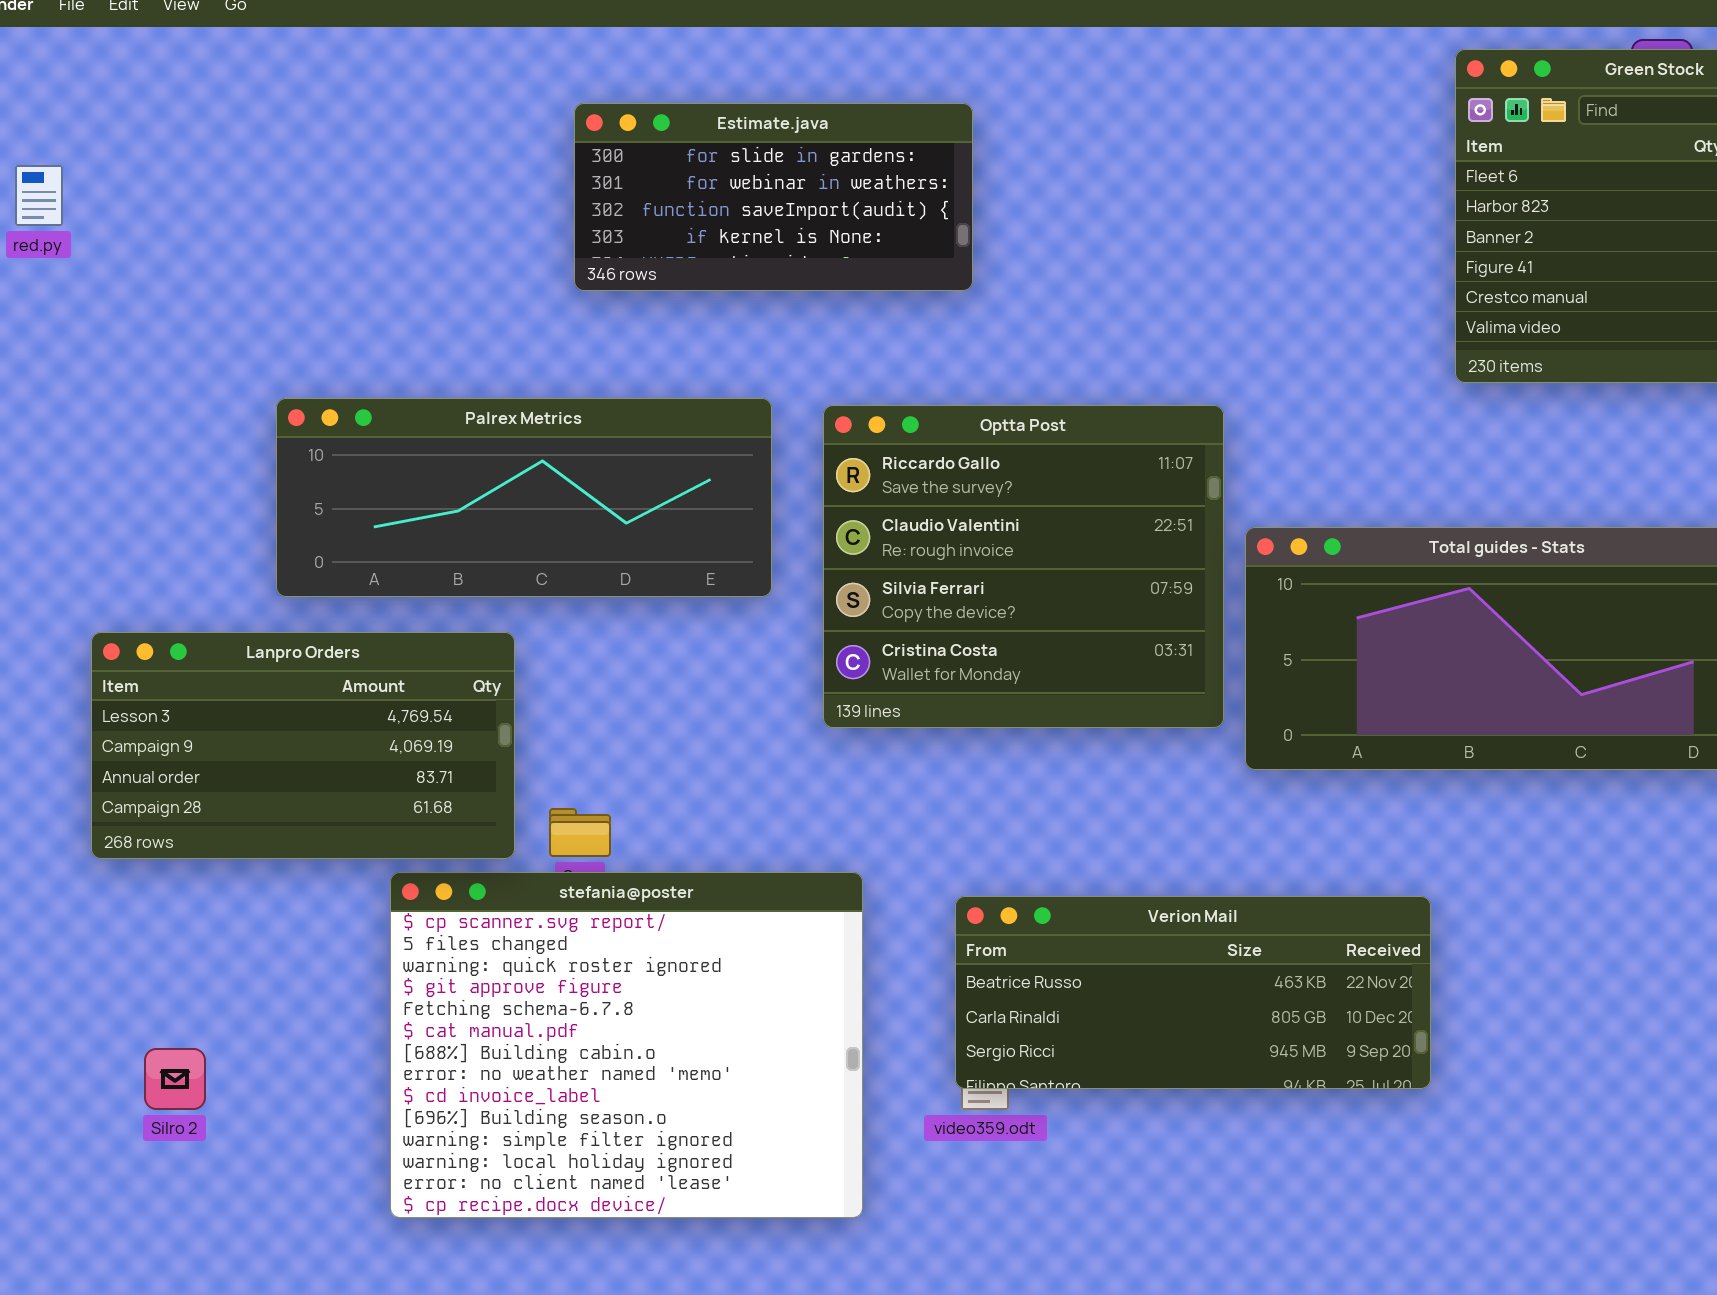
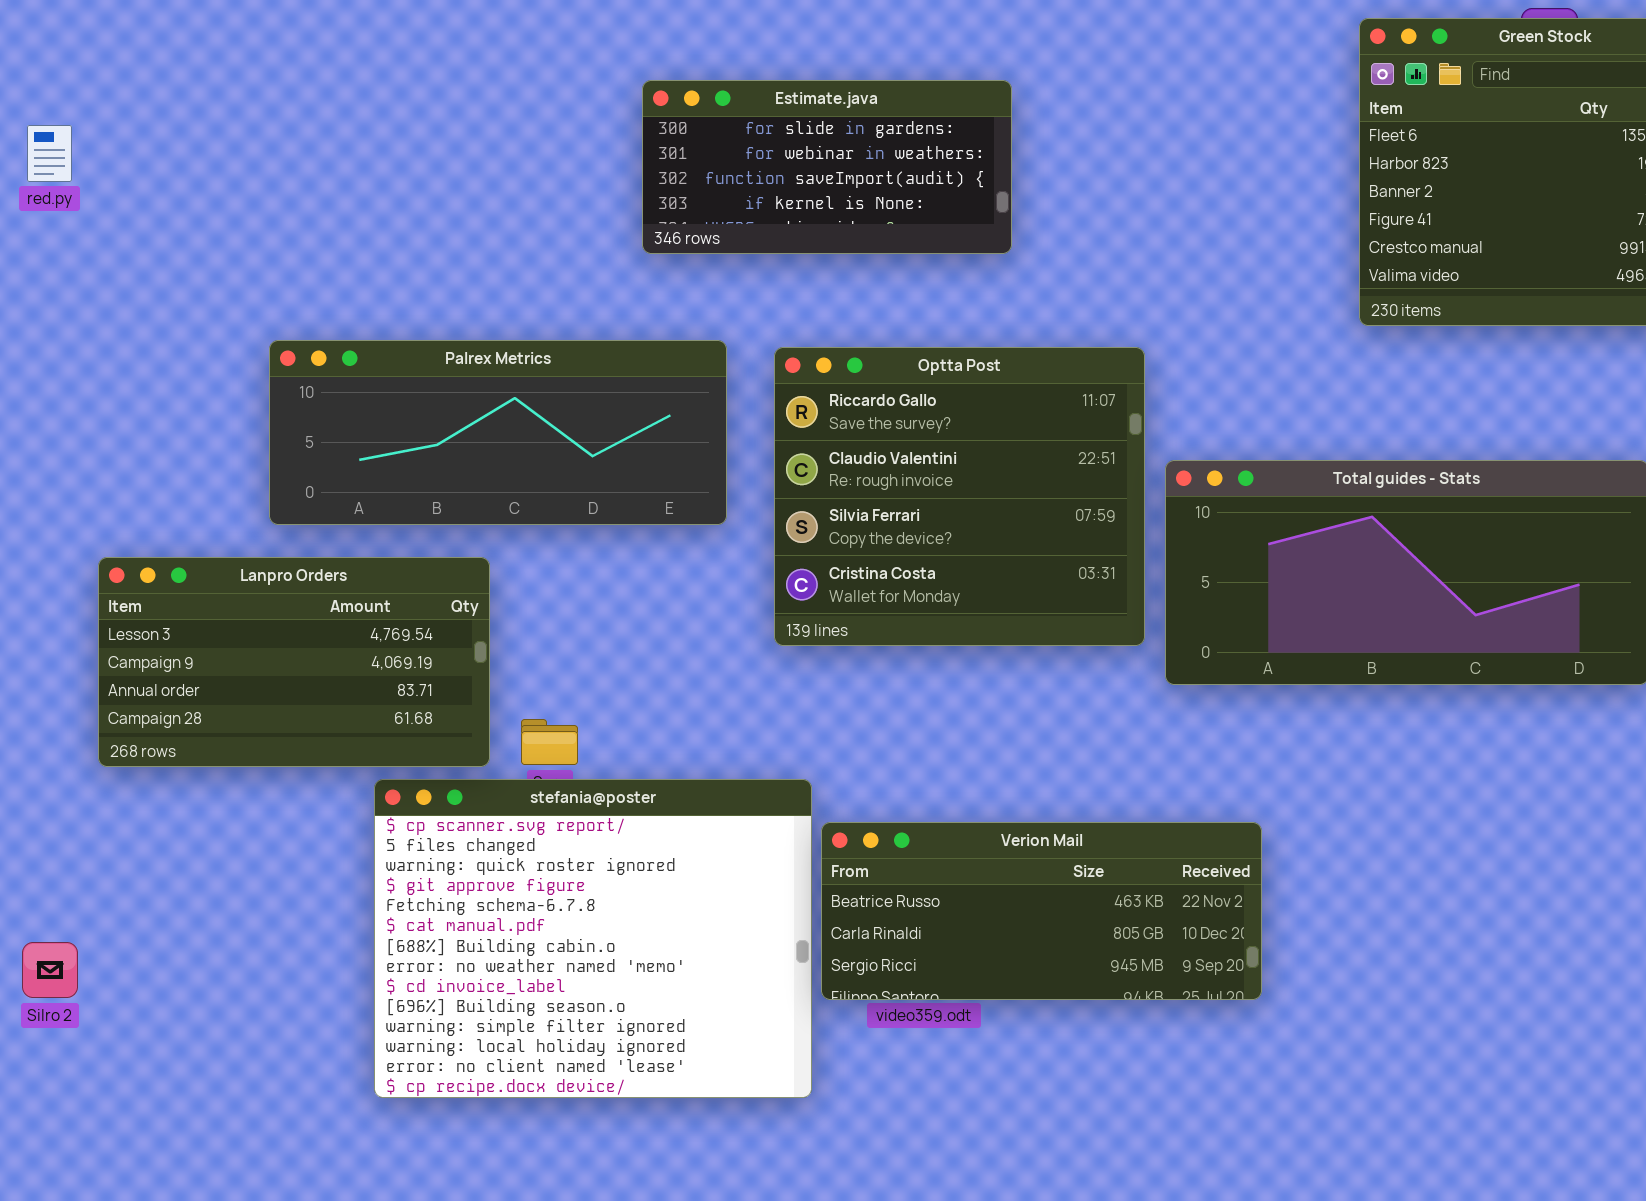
Estimate.java: [574,103,973,291] -> [642,80,1012,254], moved
Verion Mail: [955,896,1431,1089] -> [821,822,1262,1000], moved
Silro 2: [144,1048,206,1110] -> [22,942,78,998], moved

